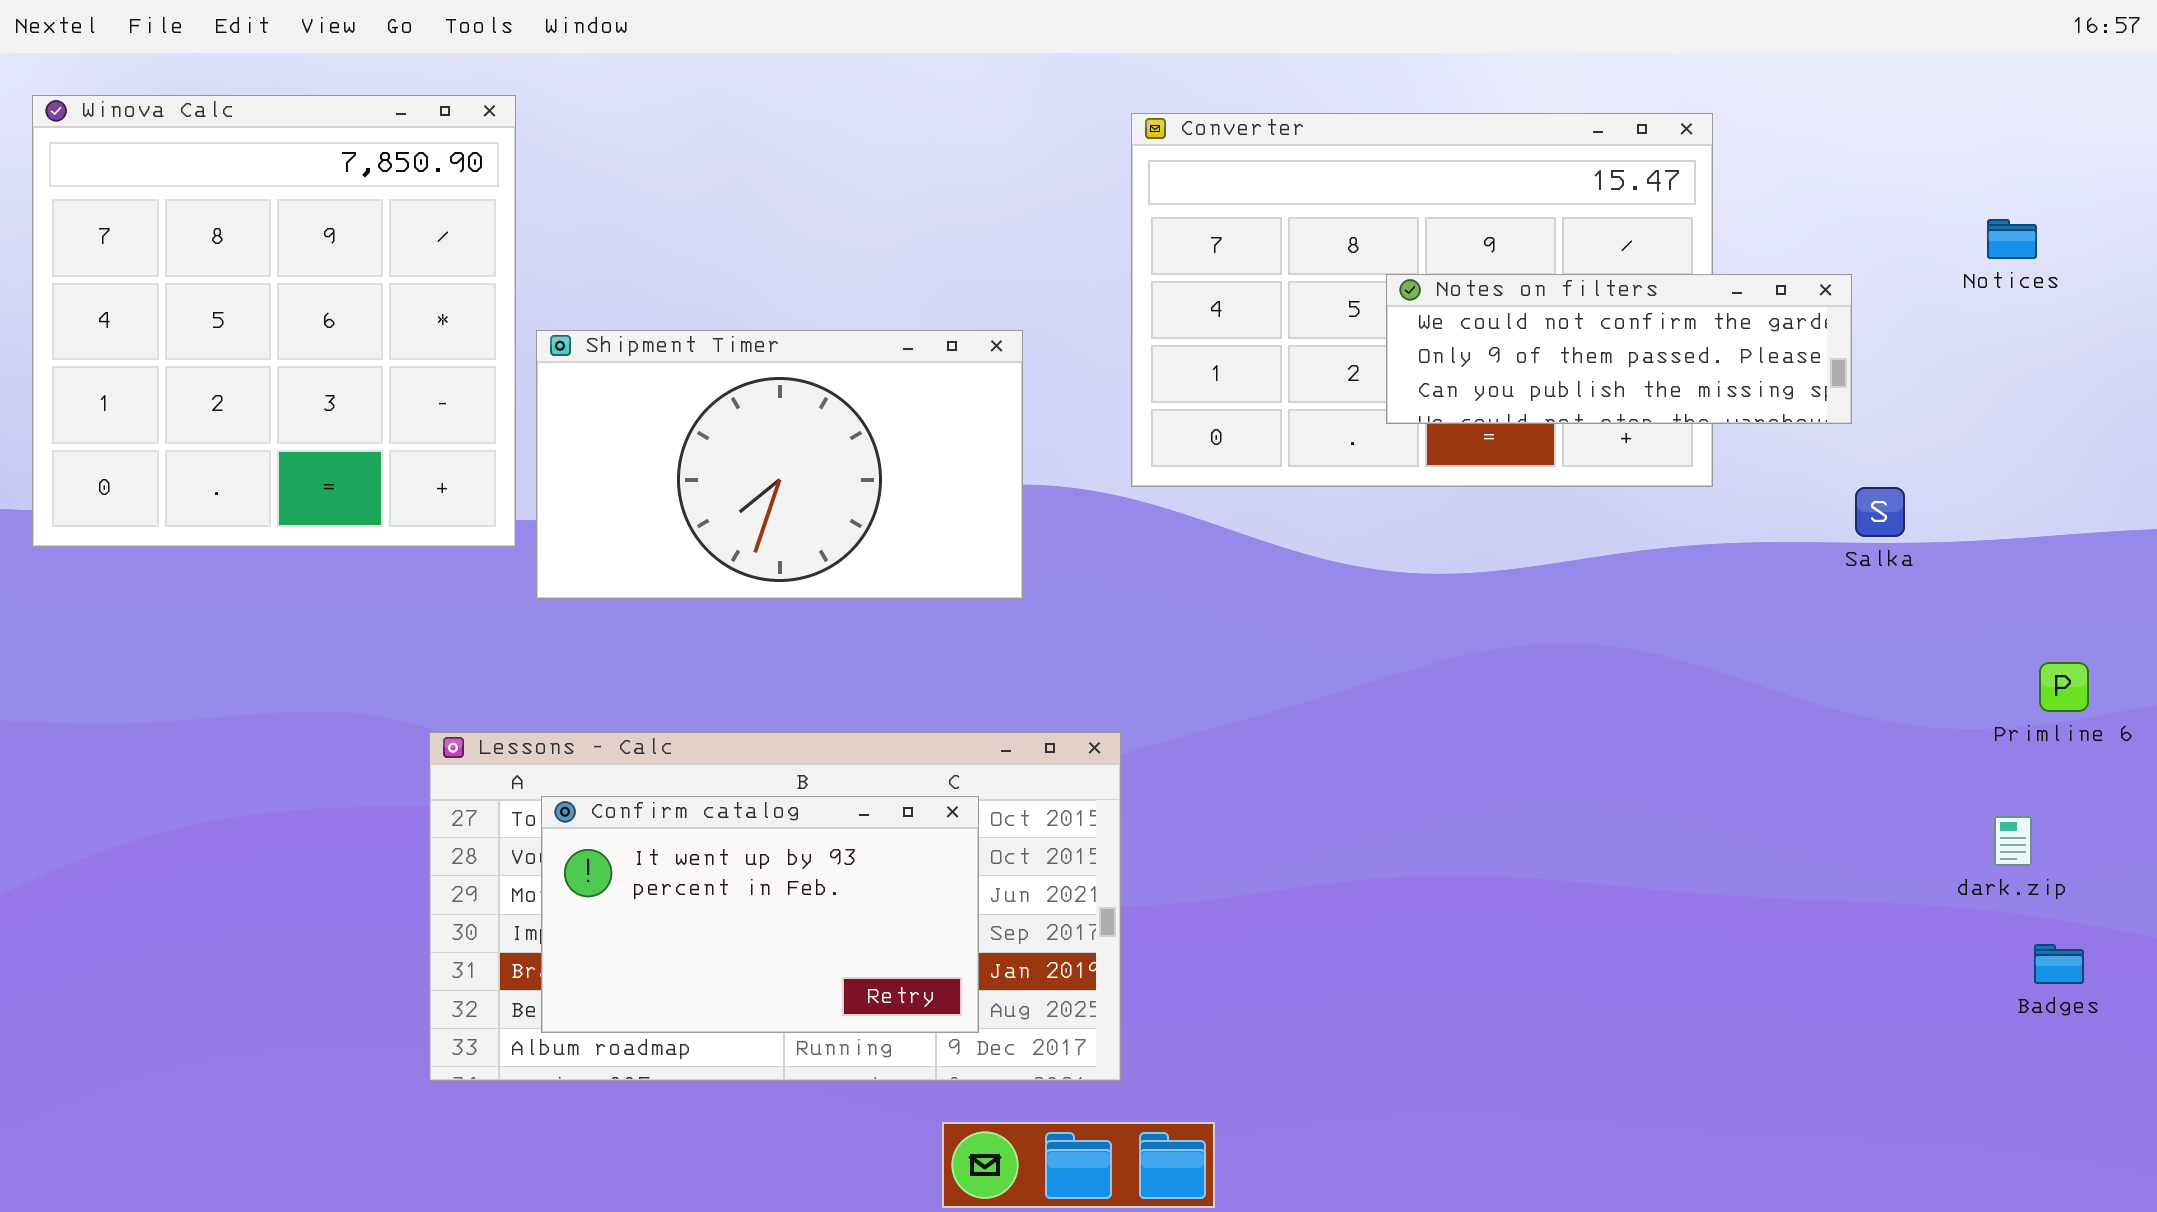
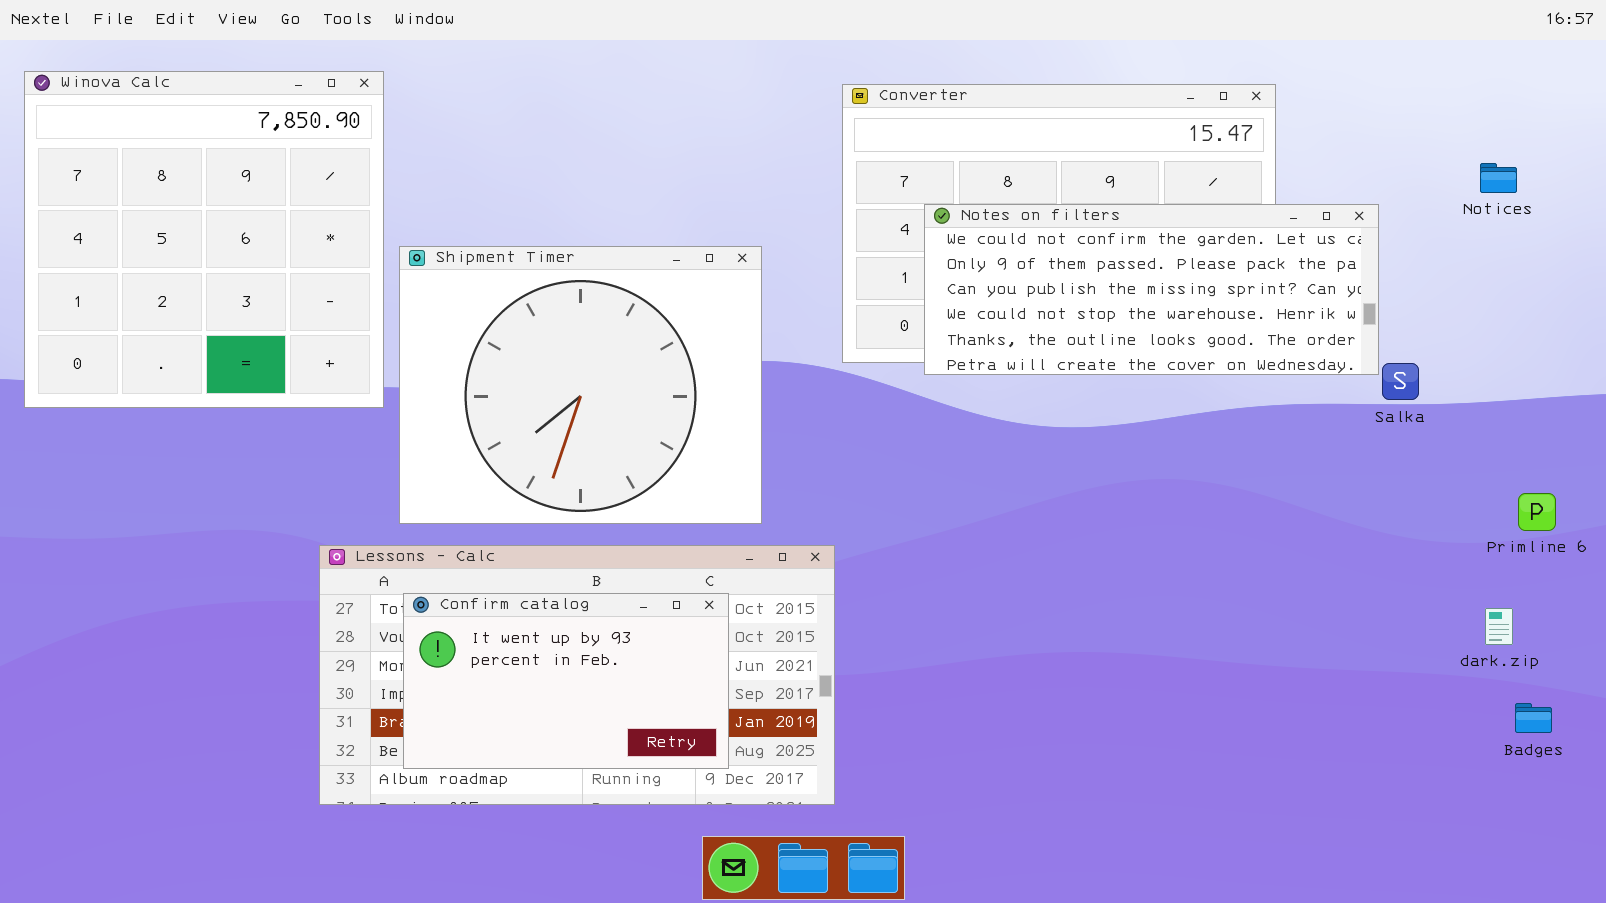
Notes on filters: [1386,274,1852,424] -> [924,204,1379,375], resized
Shipment Timer: [536,330,1023,599] -> [399,246,762,524], resized

